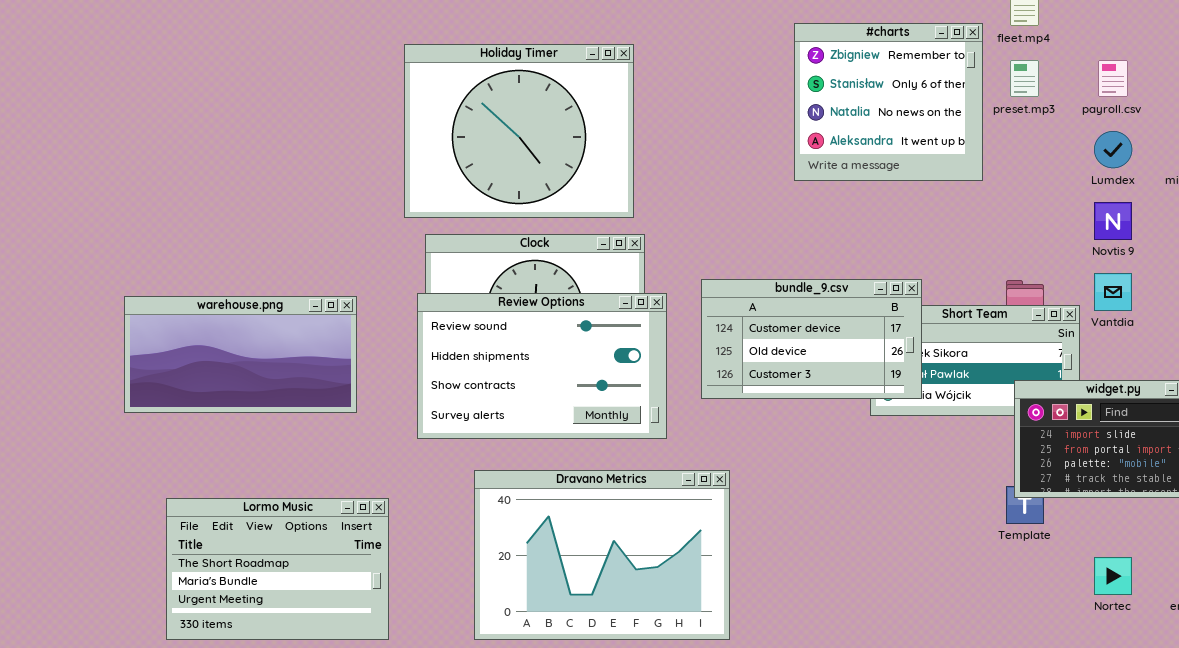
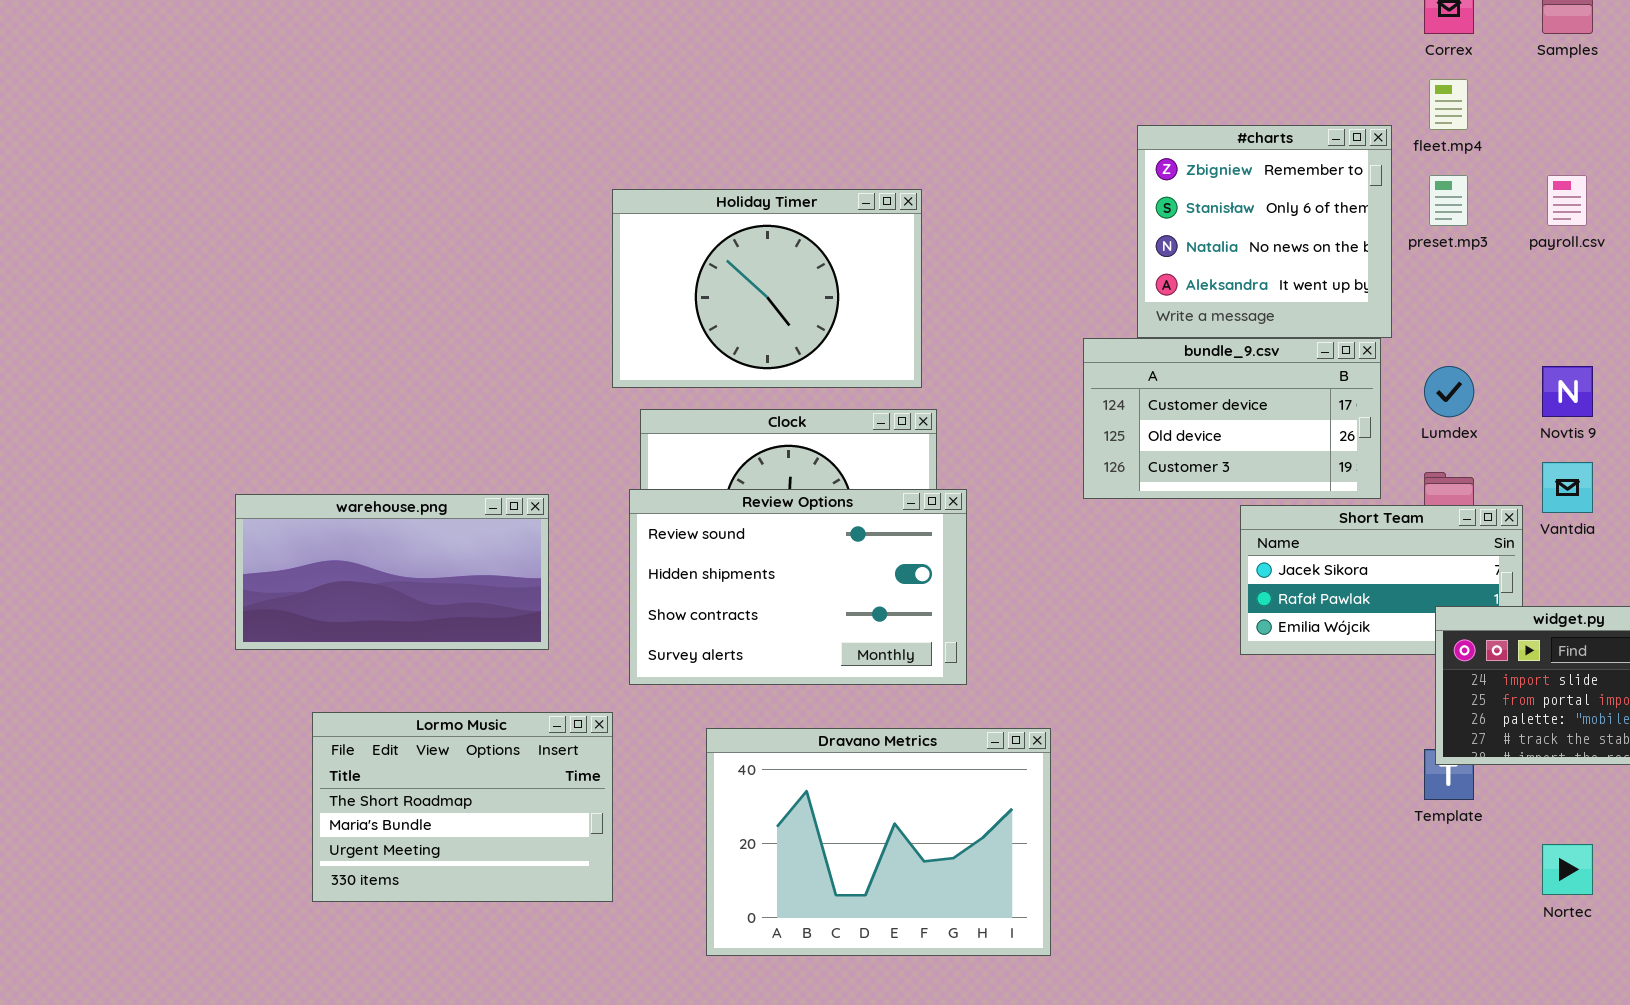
Holiday Timer: [404,44,634,218] -> [612,189,922,388], resized
Lumdex: [1094,131,1132,168] -> [1424,366,1474,417], moved
bundle_9.csv: [701,279,922,399] -> [1083,338,1381,499], moved
Lormo Music: [166,498,389,640] -> [312,712,613,902], moved

